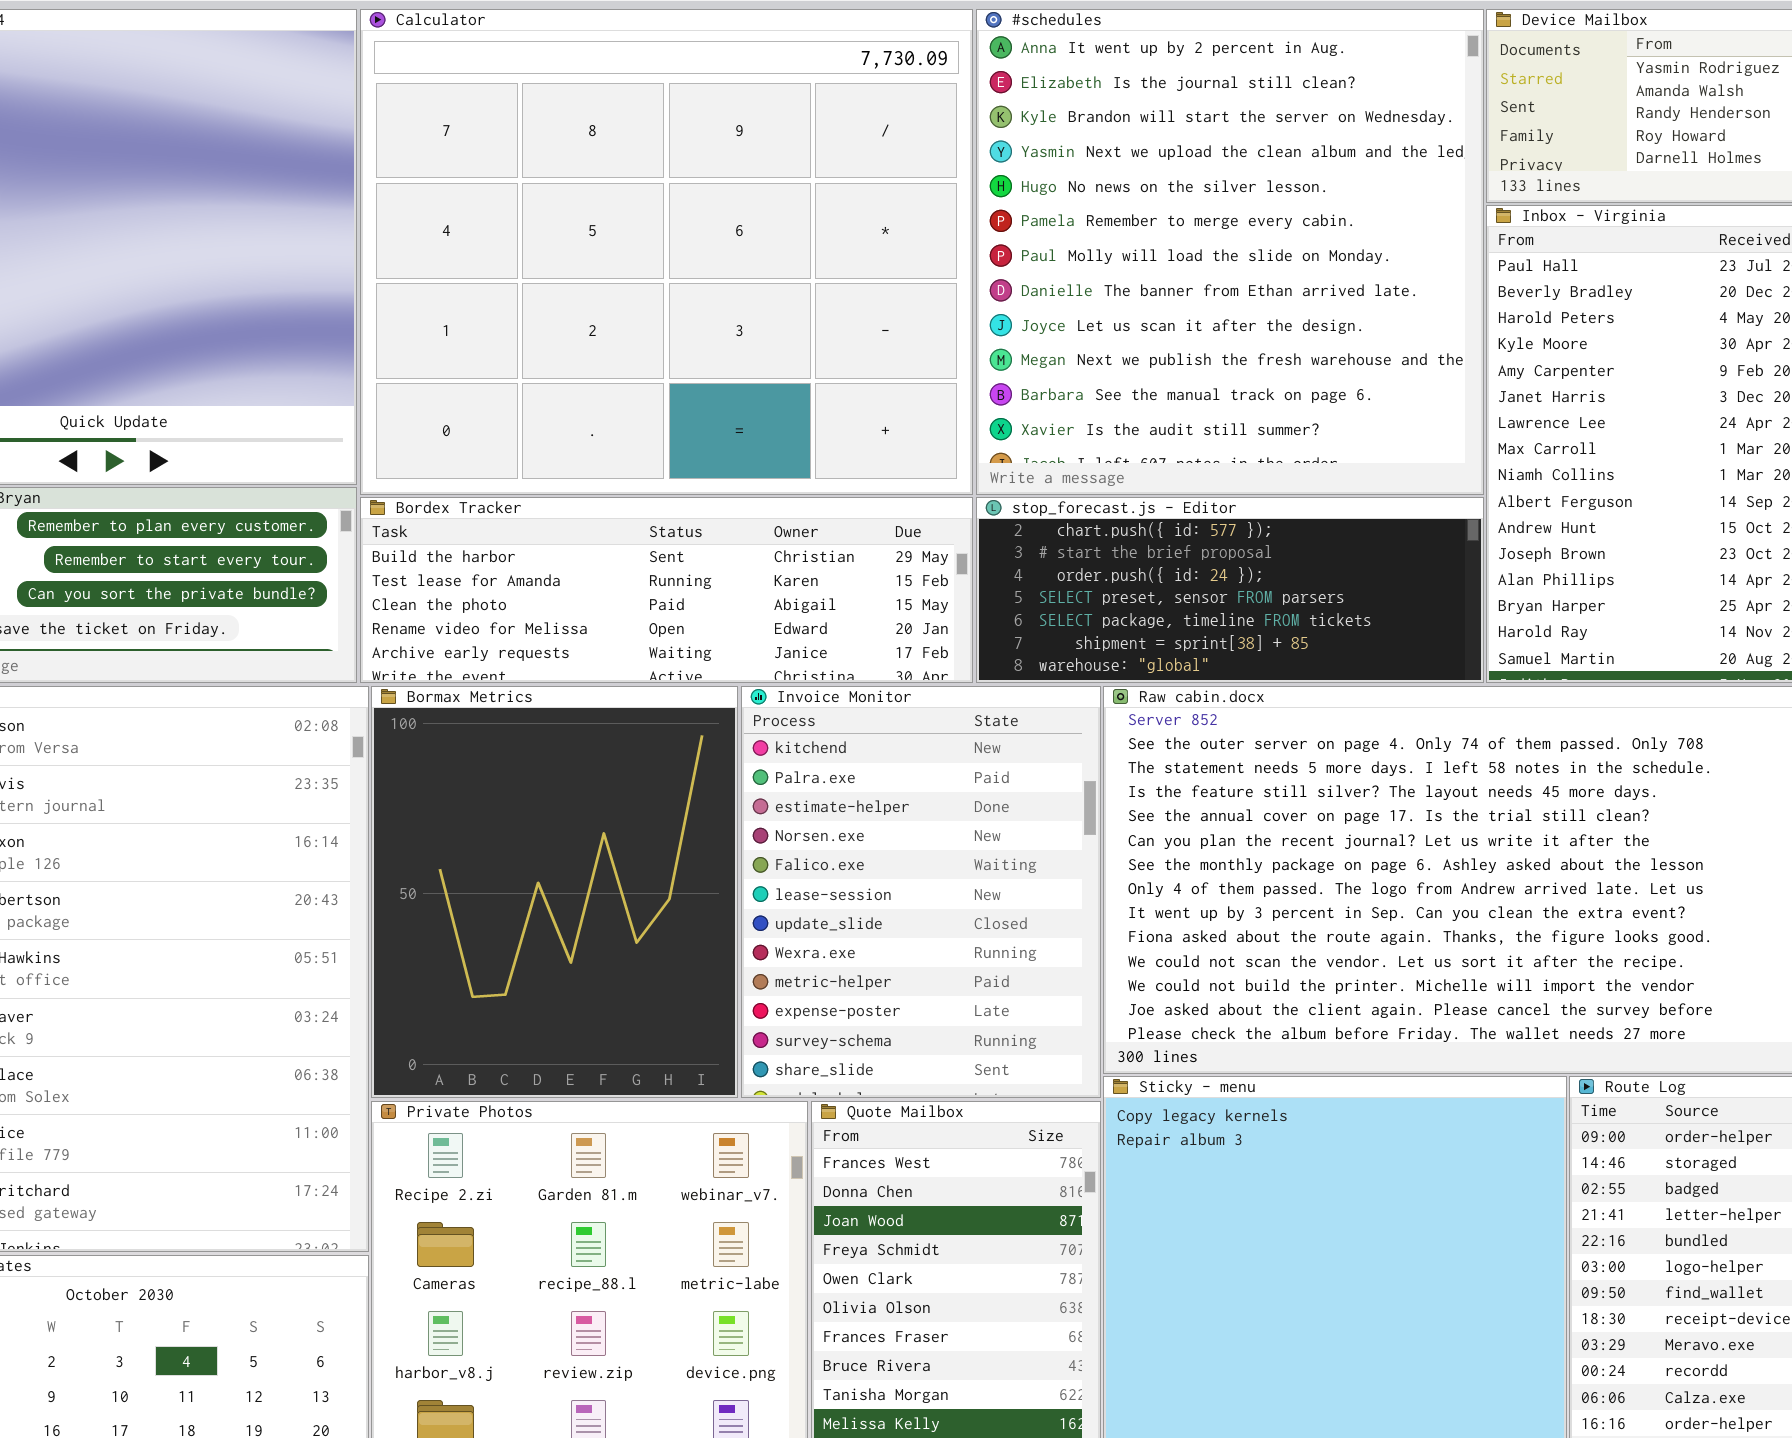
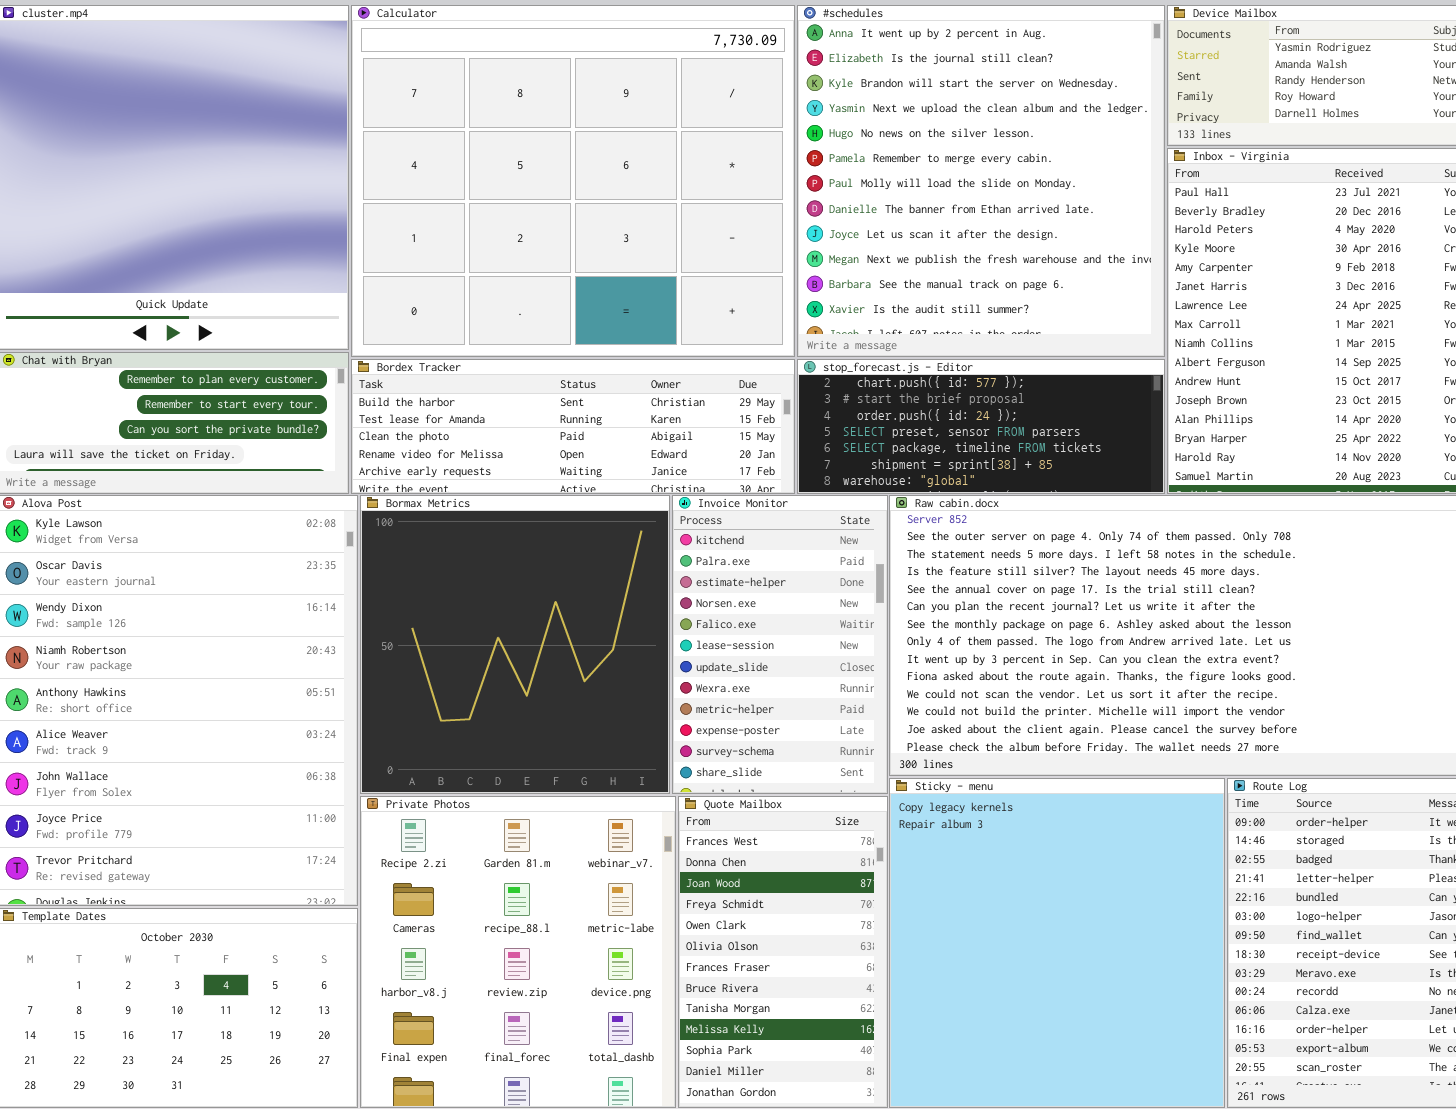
Bormax Metrics: [371,686,738,1098] -> [360,495,670,794], resized
Invoice Monitor: [741,686,1101,1098] -> [672,495,888,794], resized

